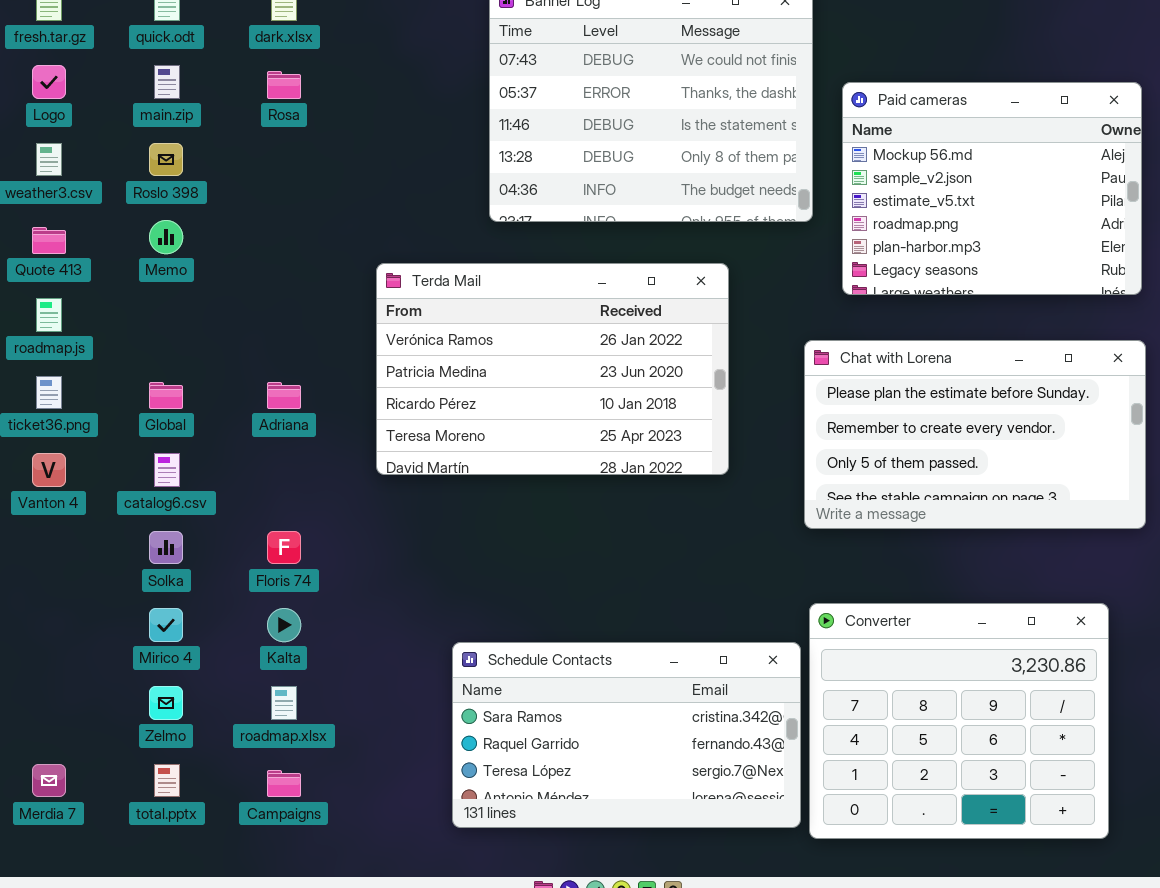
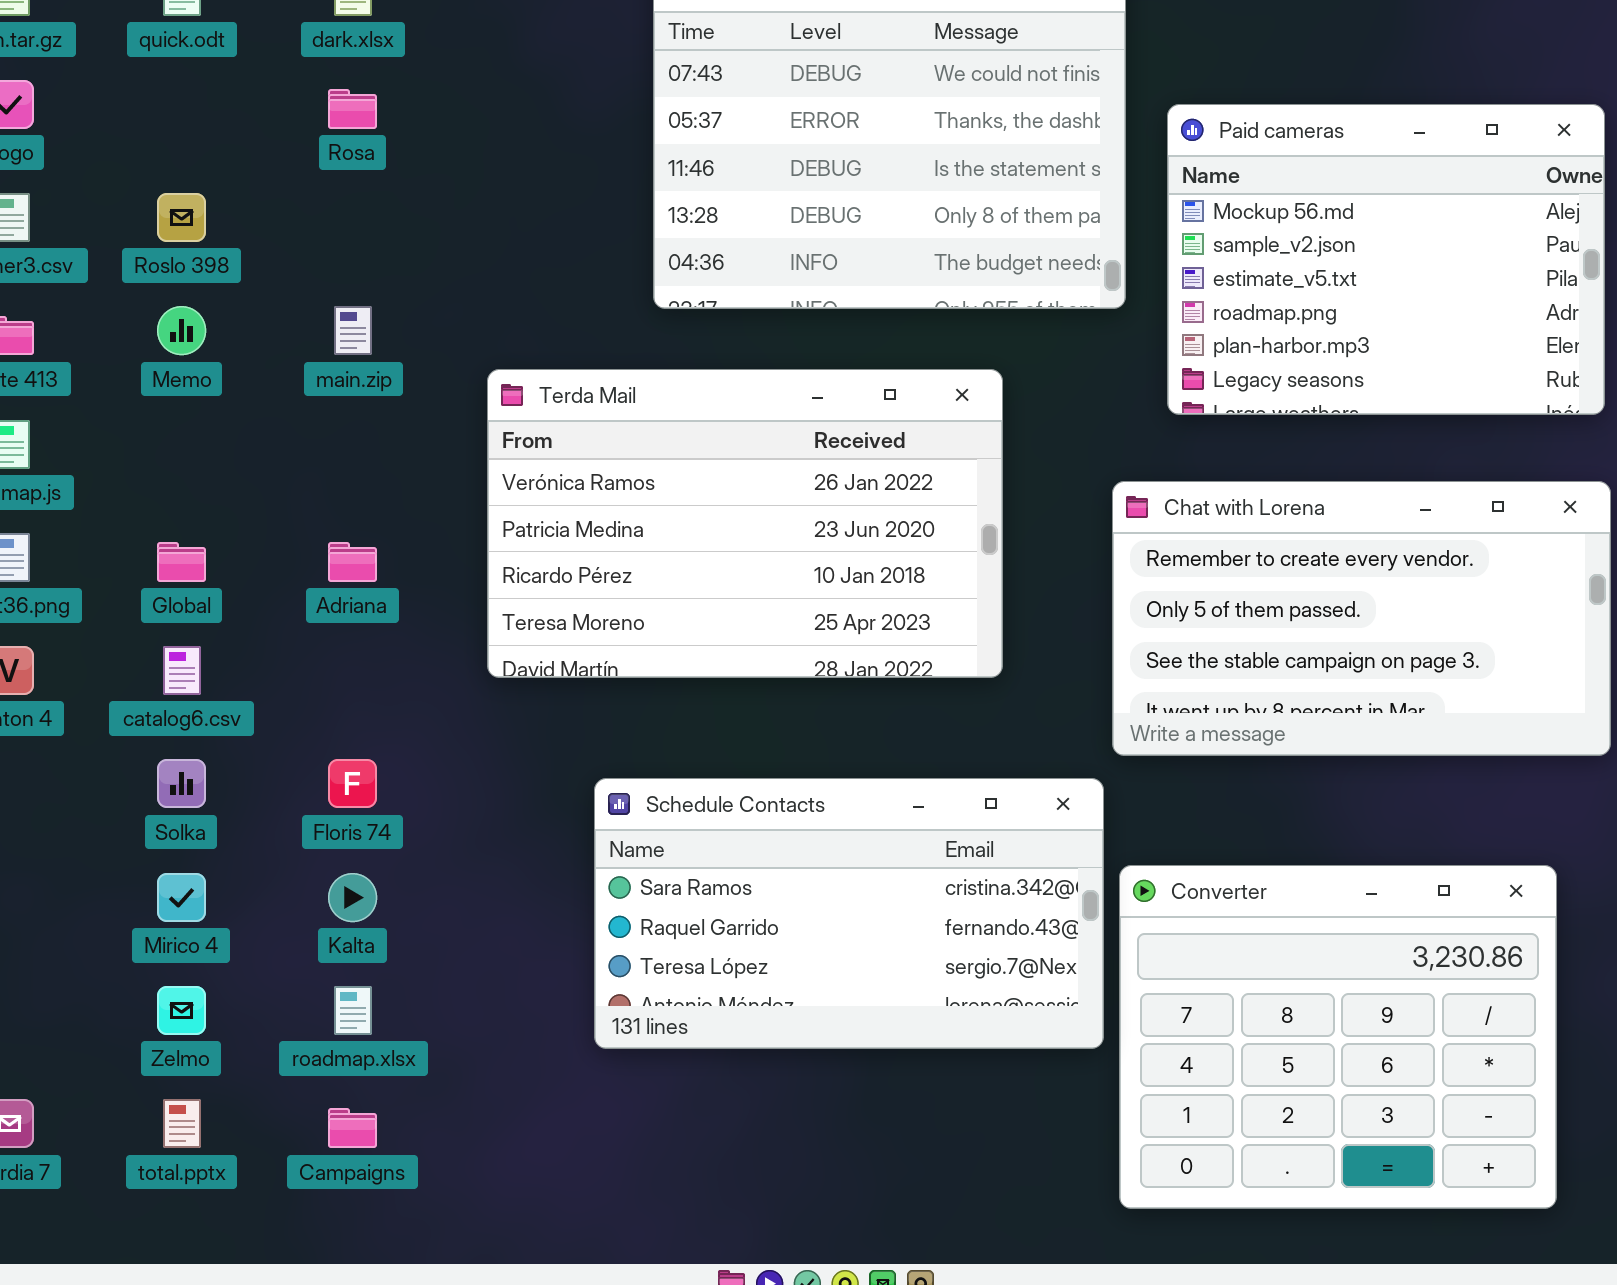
main.zip: [154,65,180,99] -> [334,306,372,355], moved
Chat with Lorena: [804,340,1146,529] -> [1112,481,1611,756], scrolled down 1 row
Schedule Contacts: [452,642,801,828] -> [594,778,1104,1049], moved

